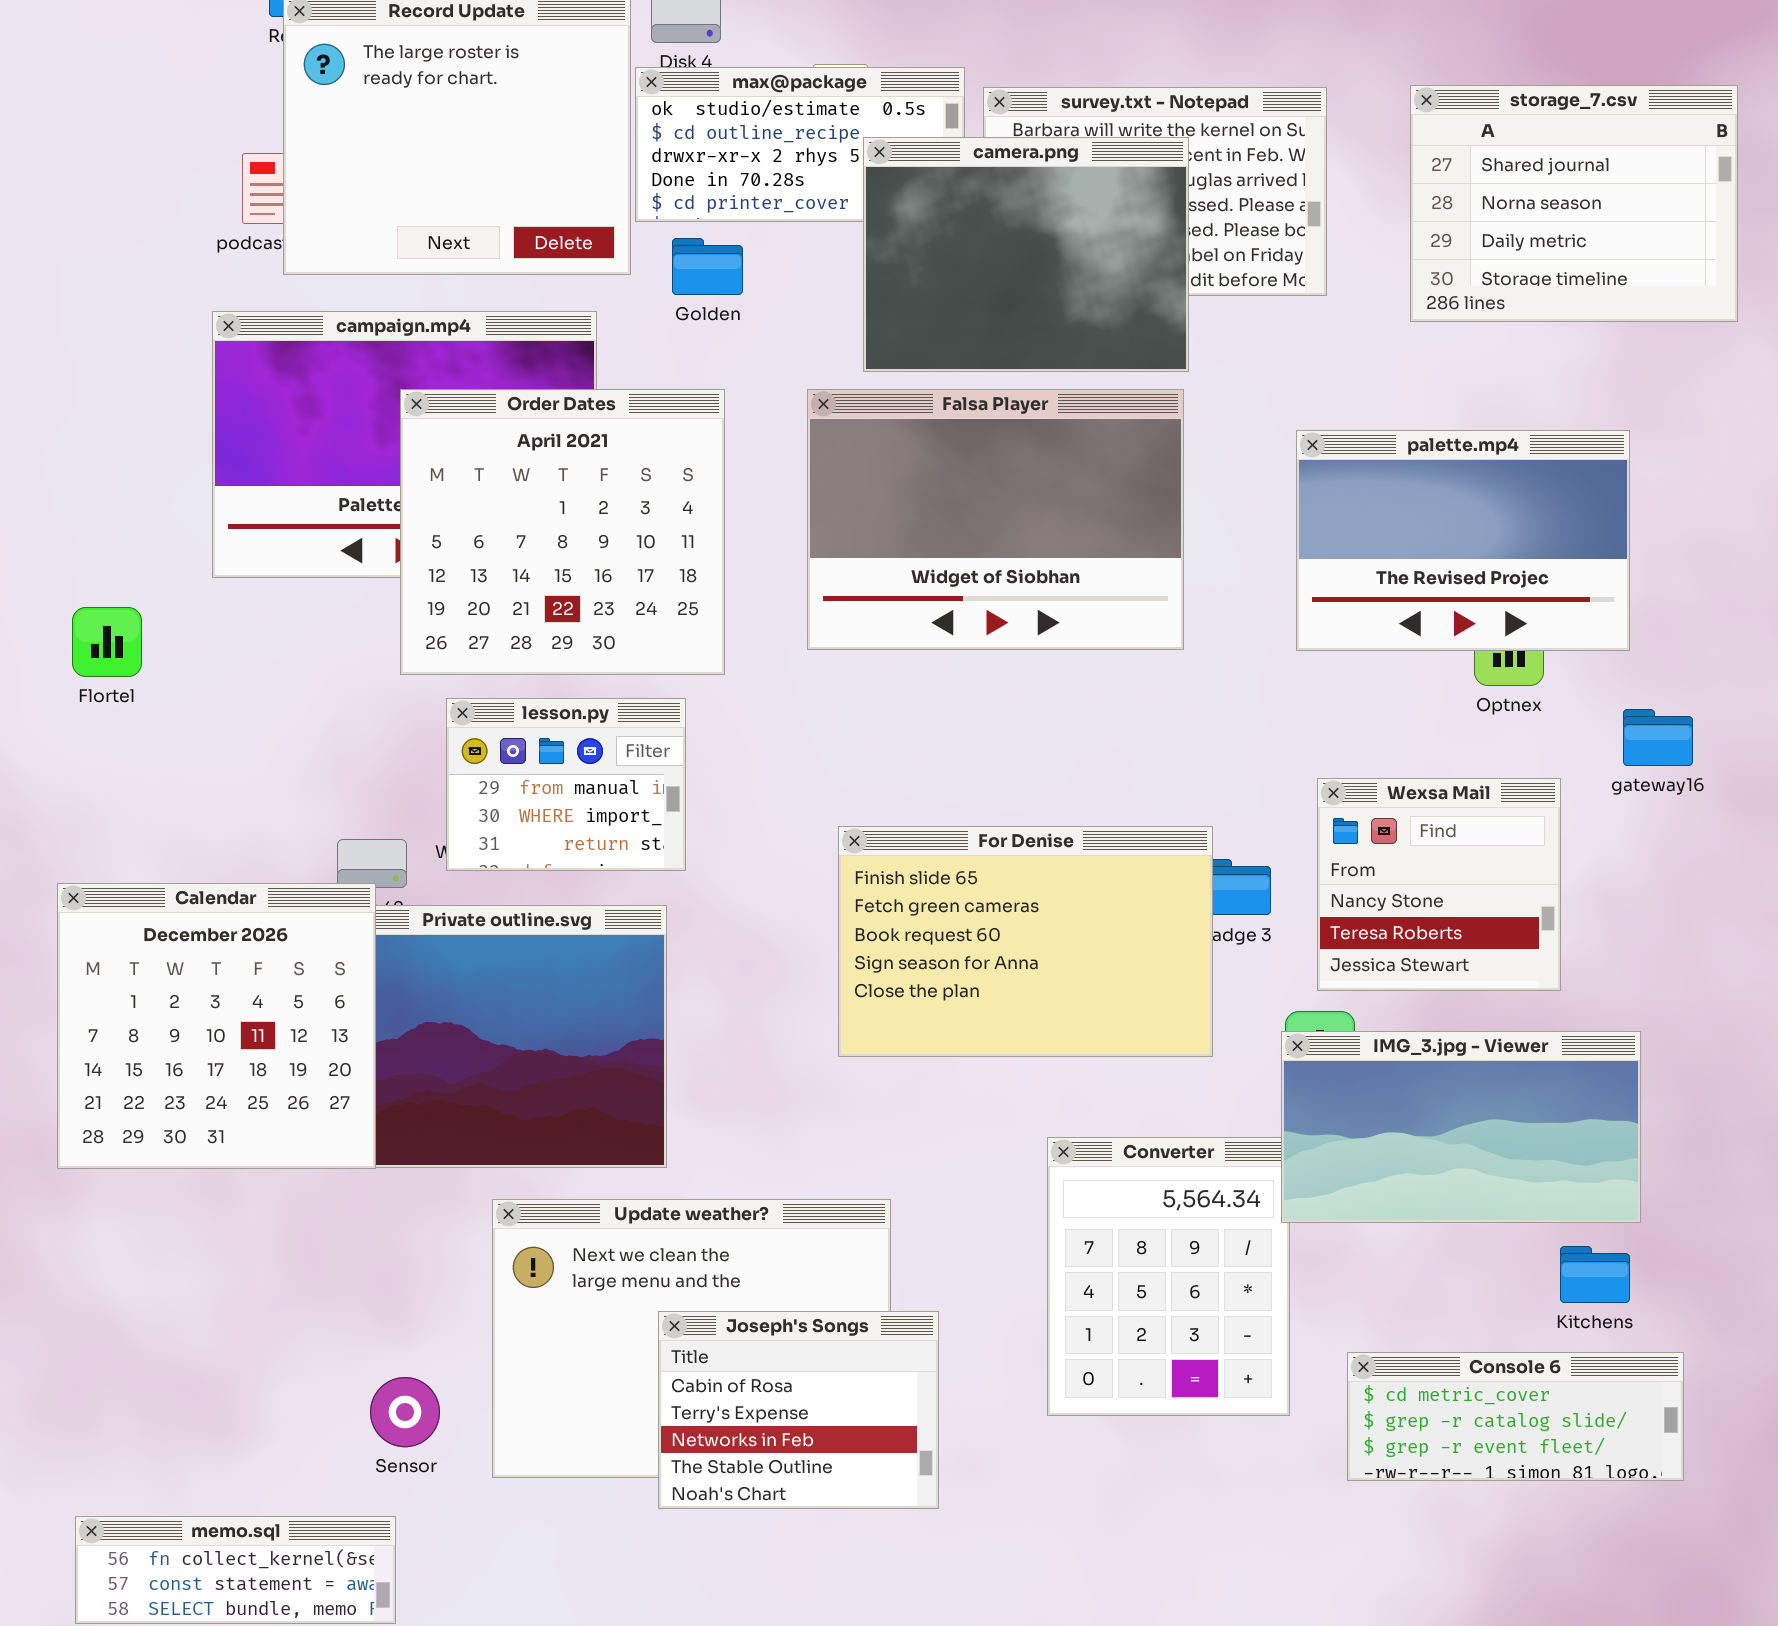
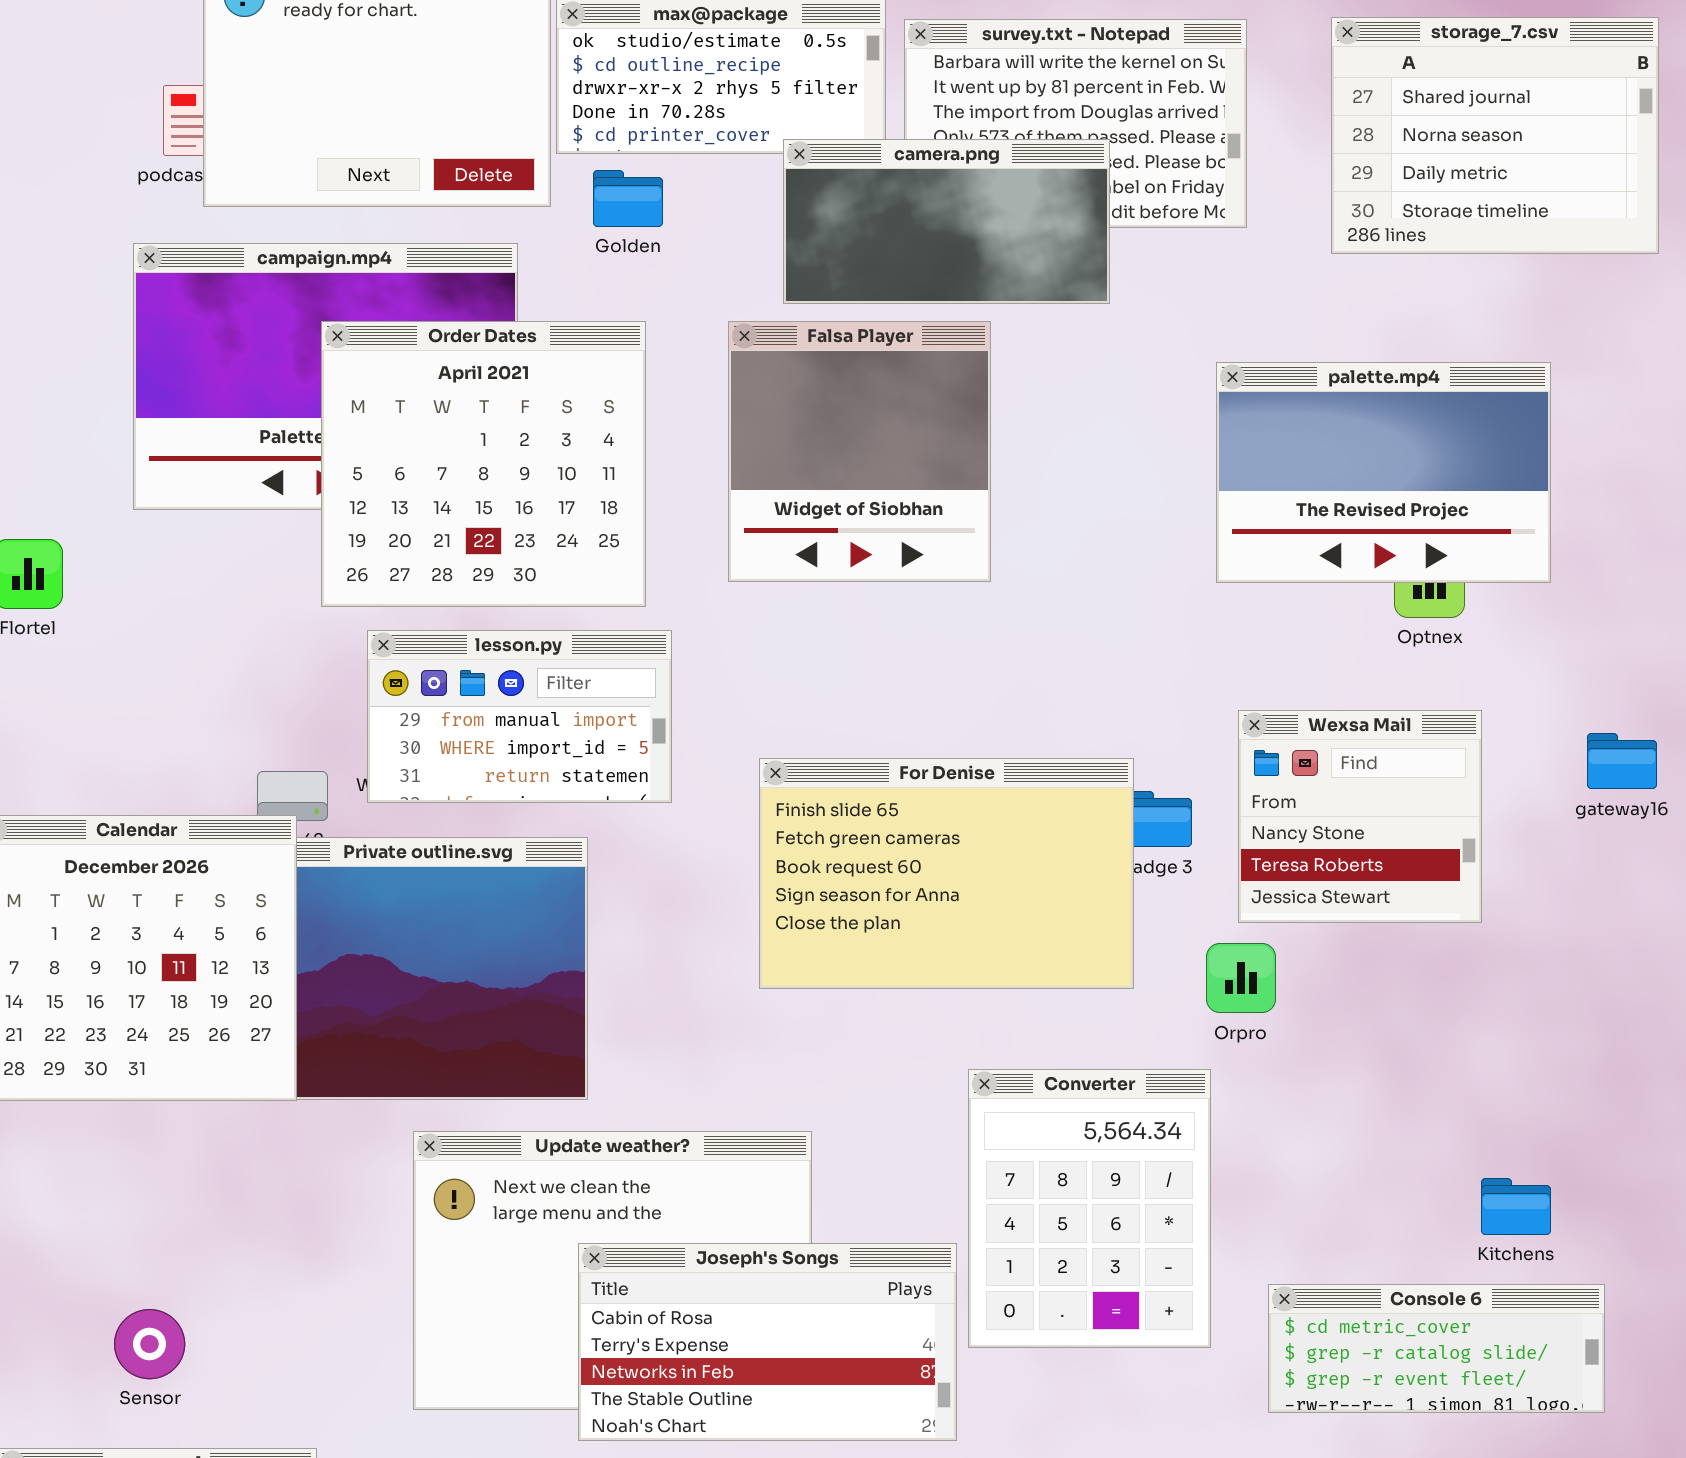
camera.png: [863,137,1189,372] -> [783,139,1110,304], resized
Falsa Player: [807,389,1184,650] -> [728,321,991,582], resized
lesson.py: [446,698,686,871] -> [367,630,672,803], resized
gateway16: [1623,709,1693,766] -> [1587,733,1657,789], moved
IMG_3.jpg - Viewer: [1281,1031,1641,1223] -> none, closed
Joseph's Songs: [658,1311,939,1509] -> [578,1243,957,1441], resized
Sensor: [370,1377,440,1447] -> [114,1309,185,1379], moved

